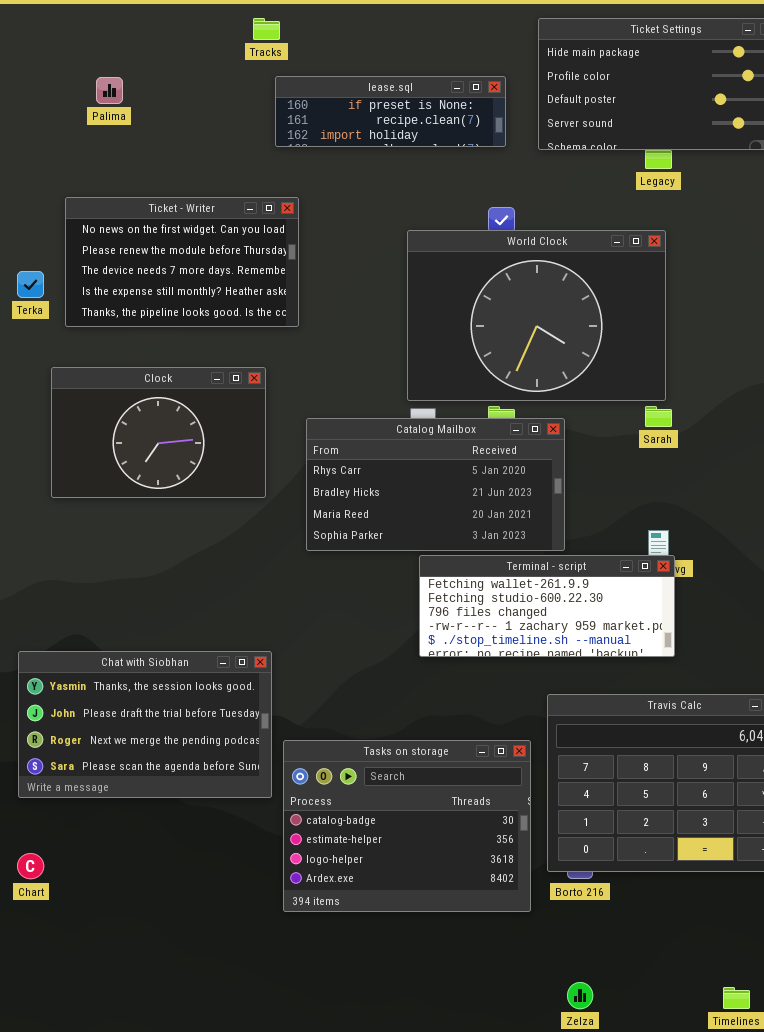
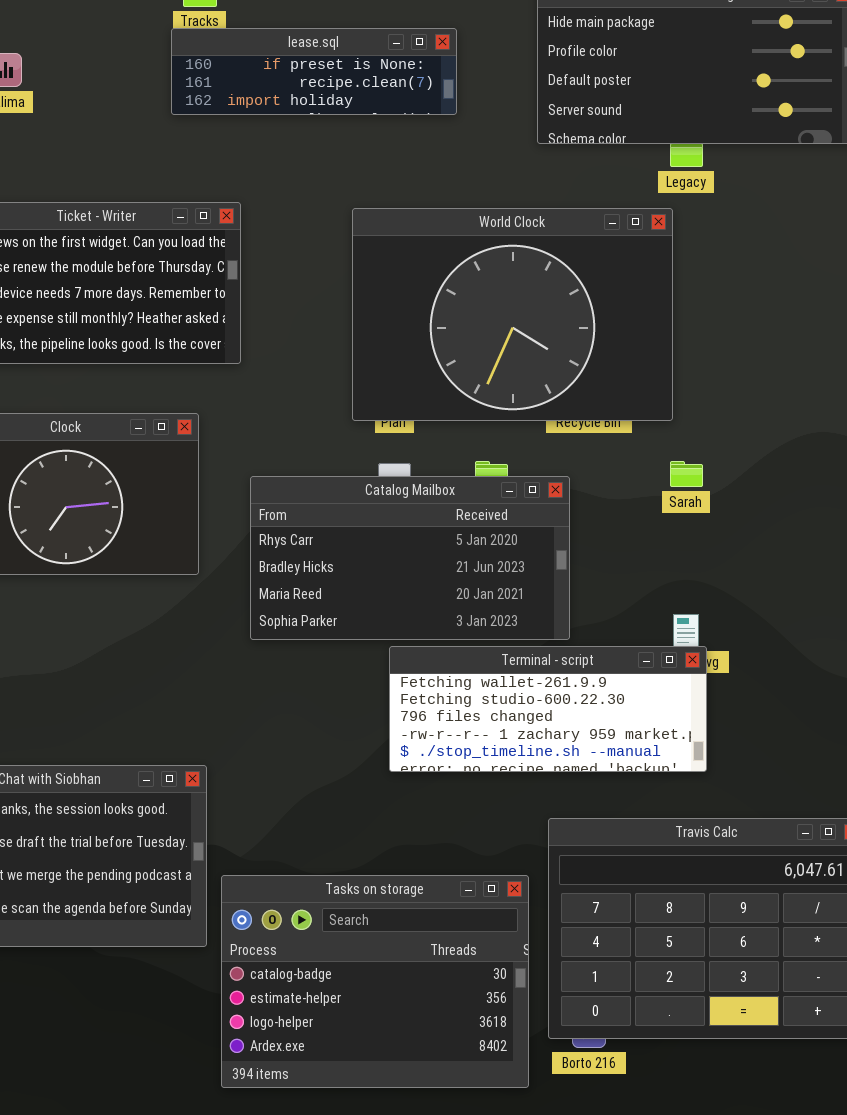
lease.sql: [275,76,506,147] -> [171,28,457,115], moved
World Clock: [407,230,666,401] -> [352,208,673,421], moved

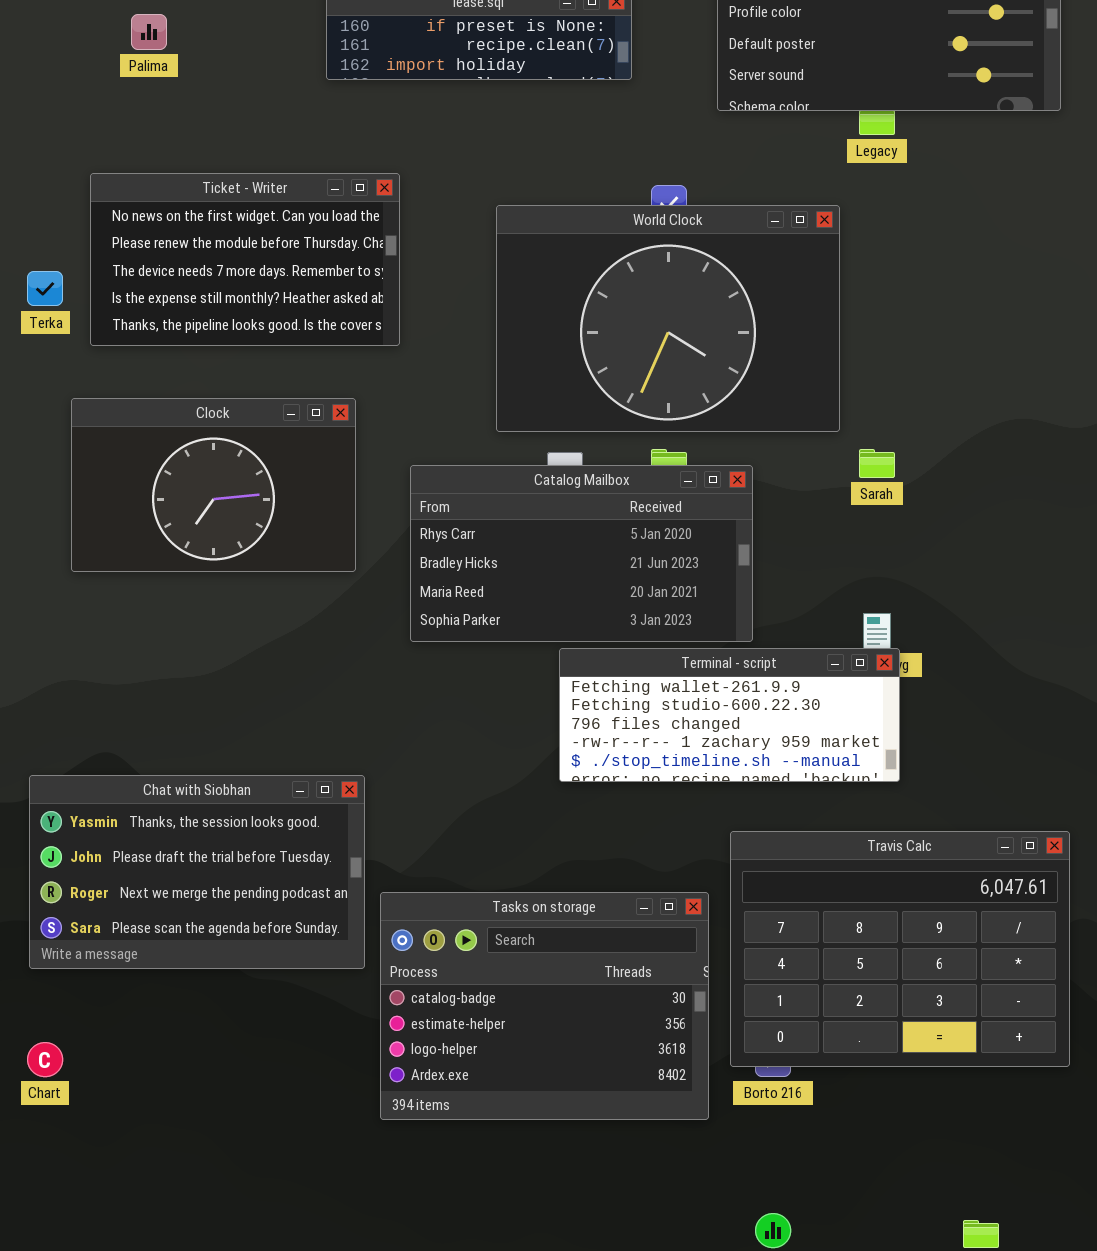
World Clock: [352,208,673,421] -> [496,205,840,432], moved

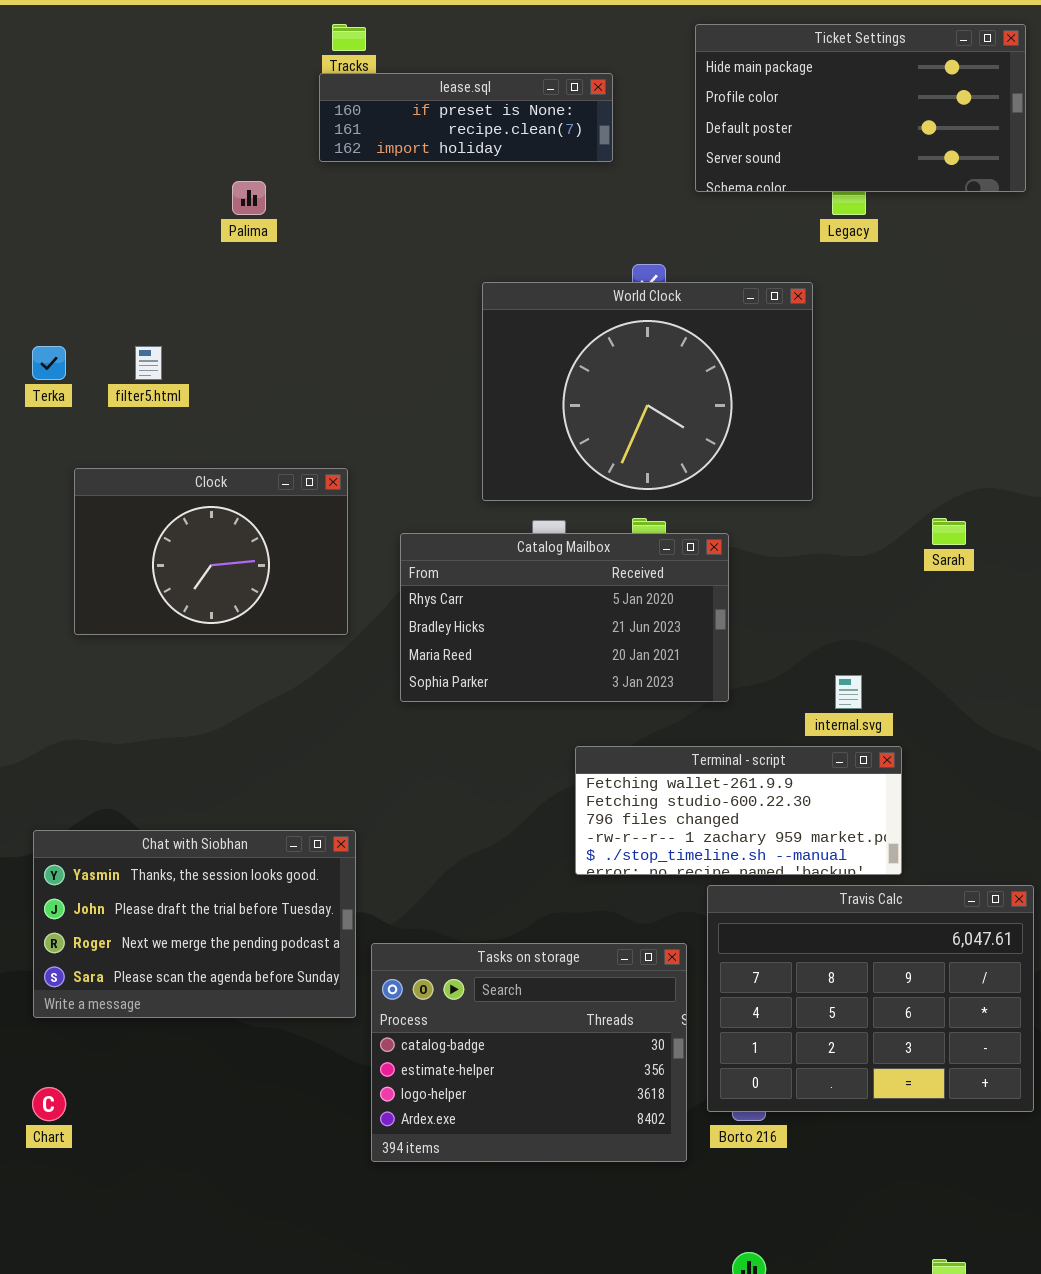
Palima: [131,14,167,50] -> [232,181,266,215], moved
Ticket - Writer: [90,173,400,346] -> none, closed
Sarah: [859,449,895,478] -> [932,518,966,545], moved
Terminal - script: [559,648,900,782] -> [575,746,902,875], moved

